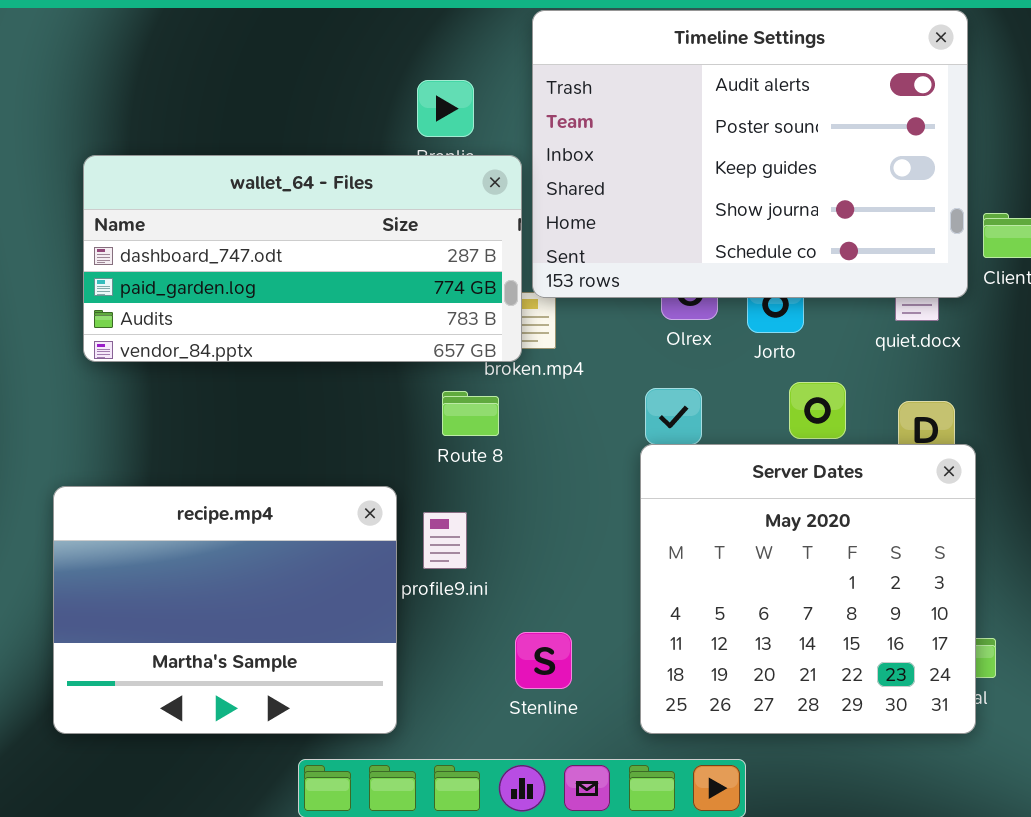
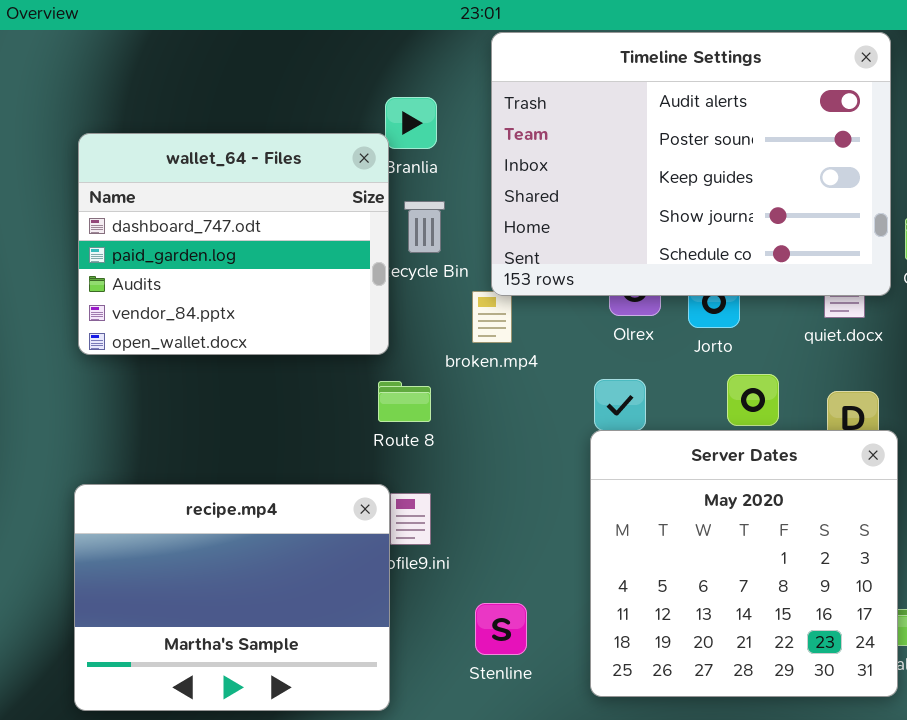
wallet_64 - Files: [83,155,522,362] -> [78,133,389,355], resized
Route 8: [442,391,499,436] -> [378,381,431,422], moved
recipe.mp4: [53,486,397,734] -> [74,484,390,711], moved

